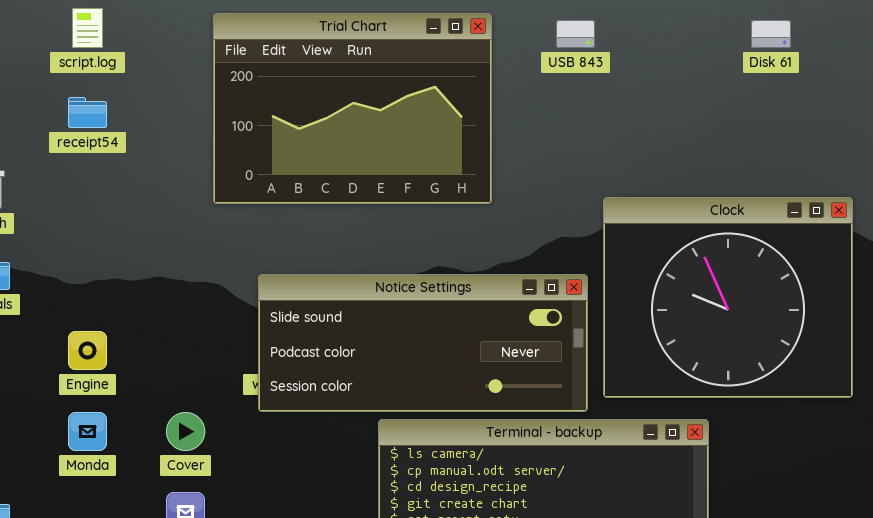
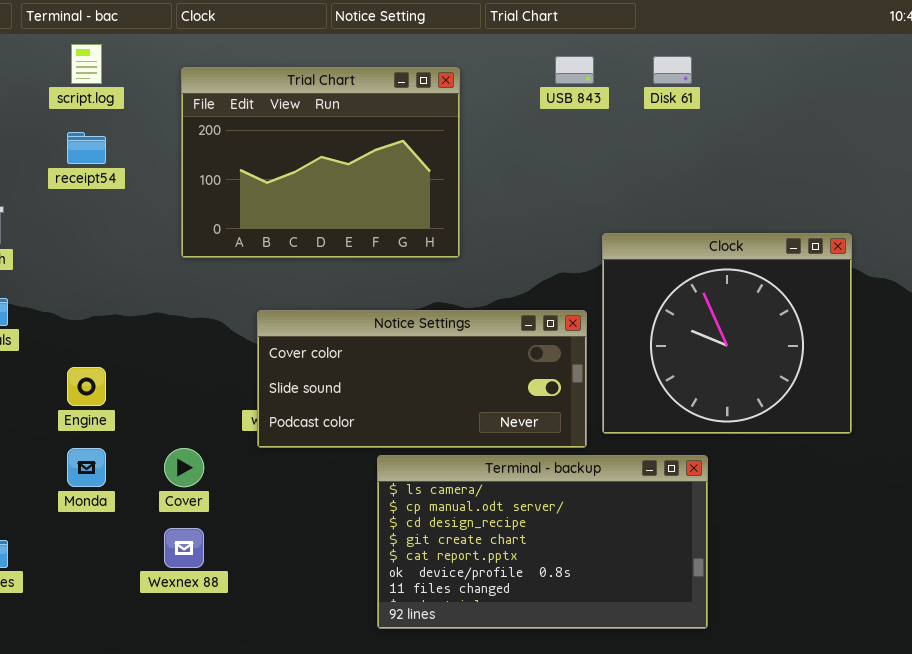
Trial Chart: [213,13,492,204] -> [181,67,460,258], moved
Disk 61: [751,20,791,48] -> [653,56,692,84], moved
Notice Settings: [258,274,588,412] -> [257,310,587,448], scrolled up 1 row

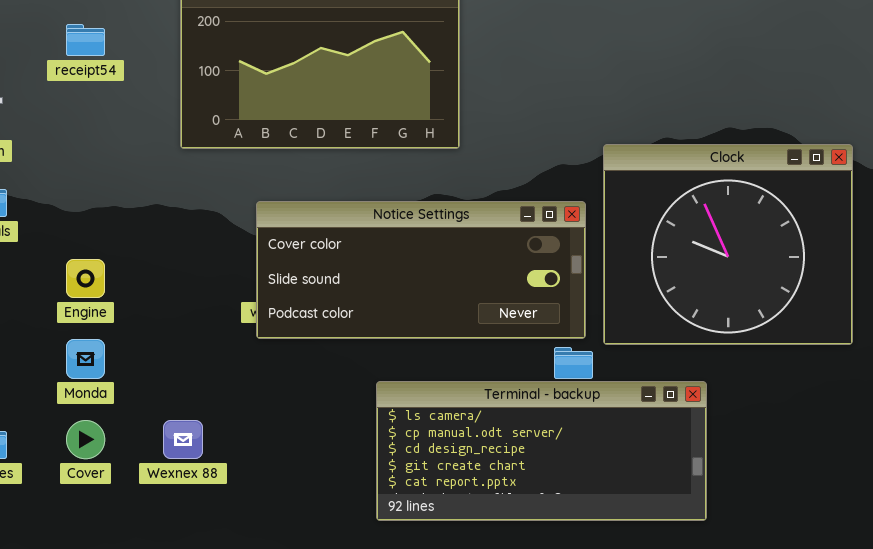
Clock: [602,233,852,434] -> [603,144,853,345], moved
Cover: [164,448,204,487] -> [66,420,105,459], moved
Terminal - backup: [377,455,708,629] -> [376,381,707,521], resized

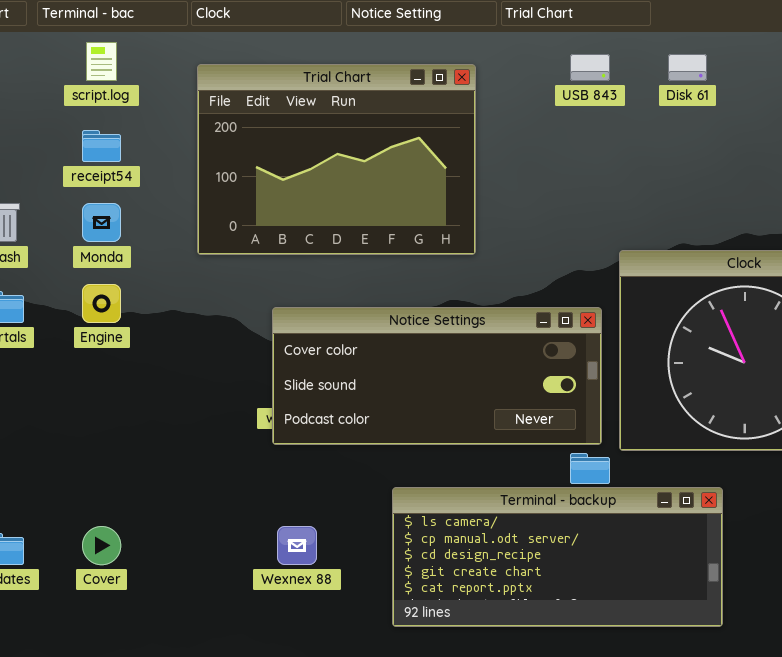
Engine: [66,259,105,298] -> [82,284,121,323], moved
Monda: [66,339,105,379] -> [82,203,121,242], moved
Wexnex 88: [163,420,203,459] -> [277,526,317,565], moved

